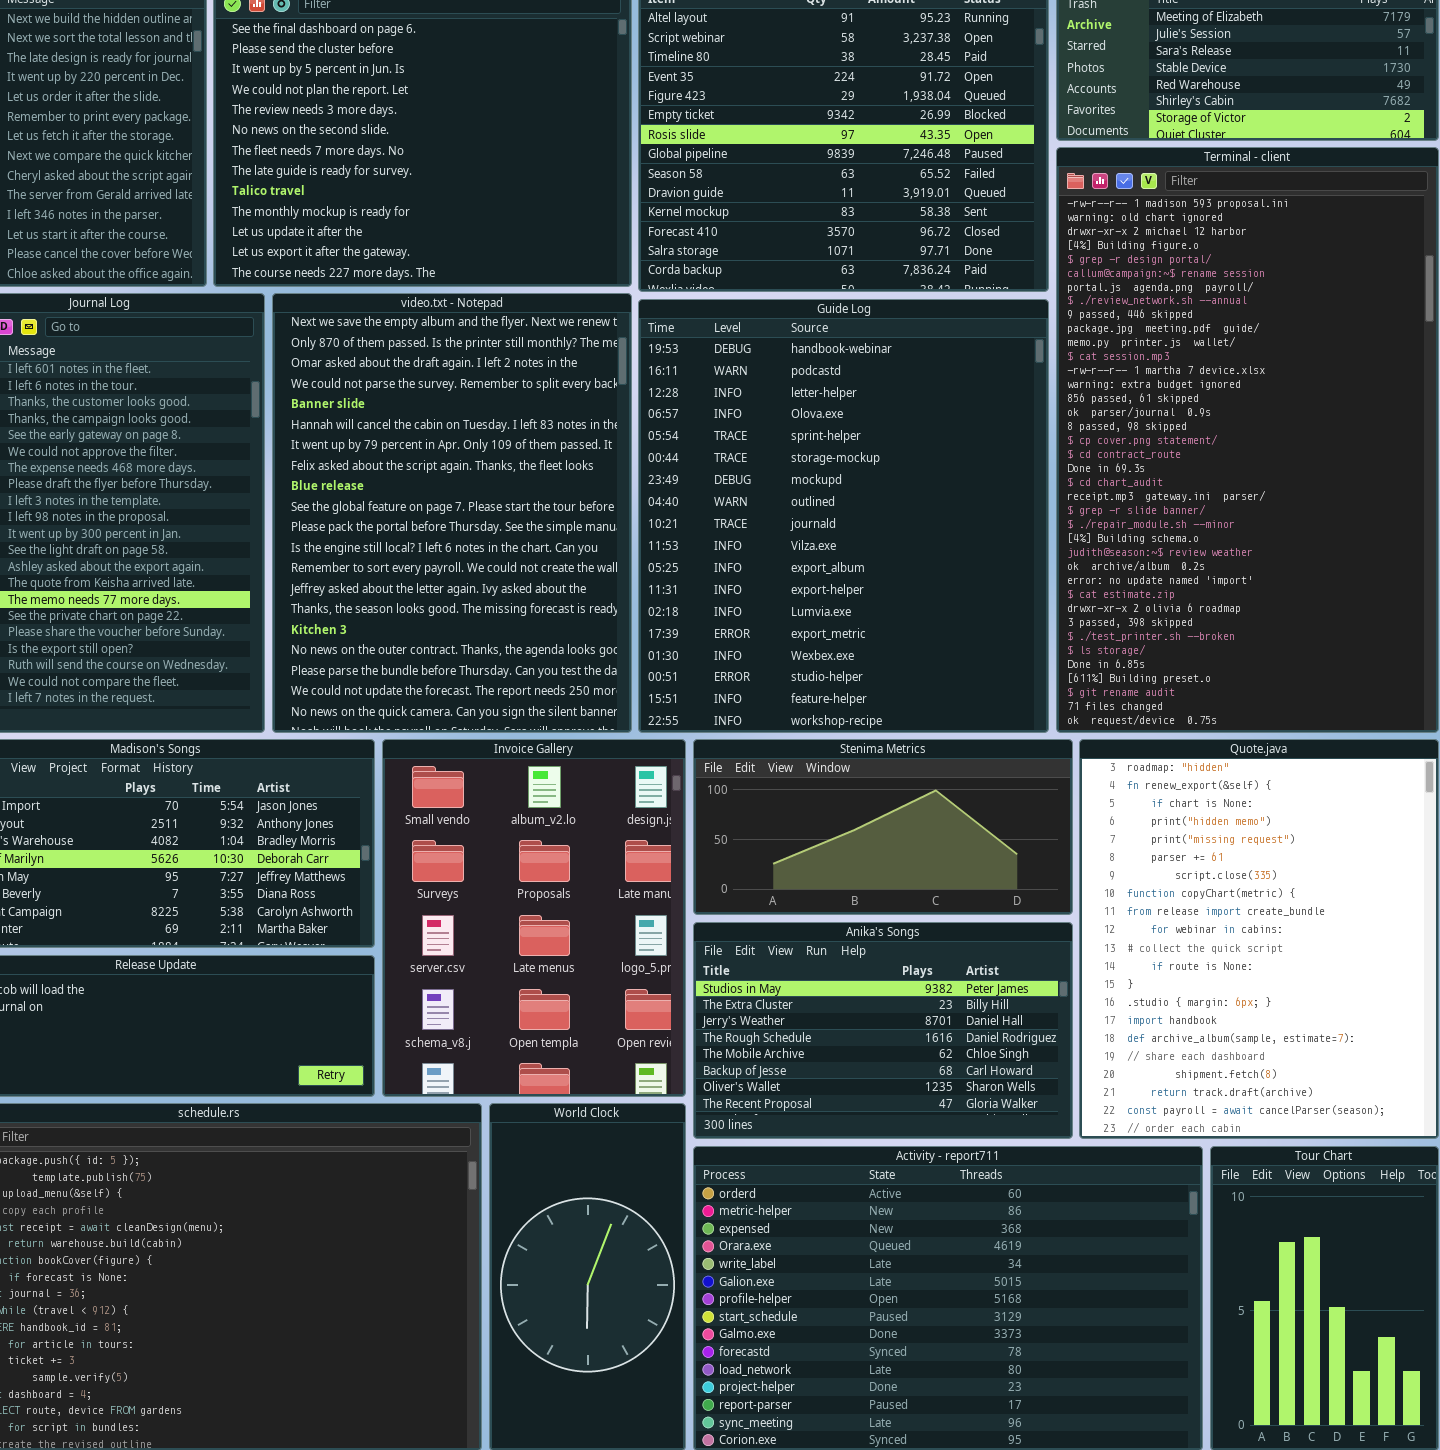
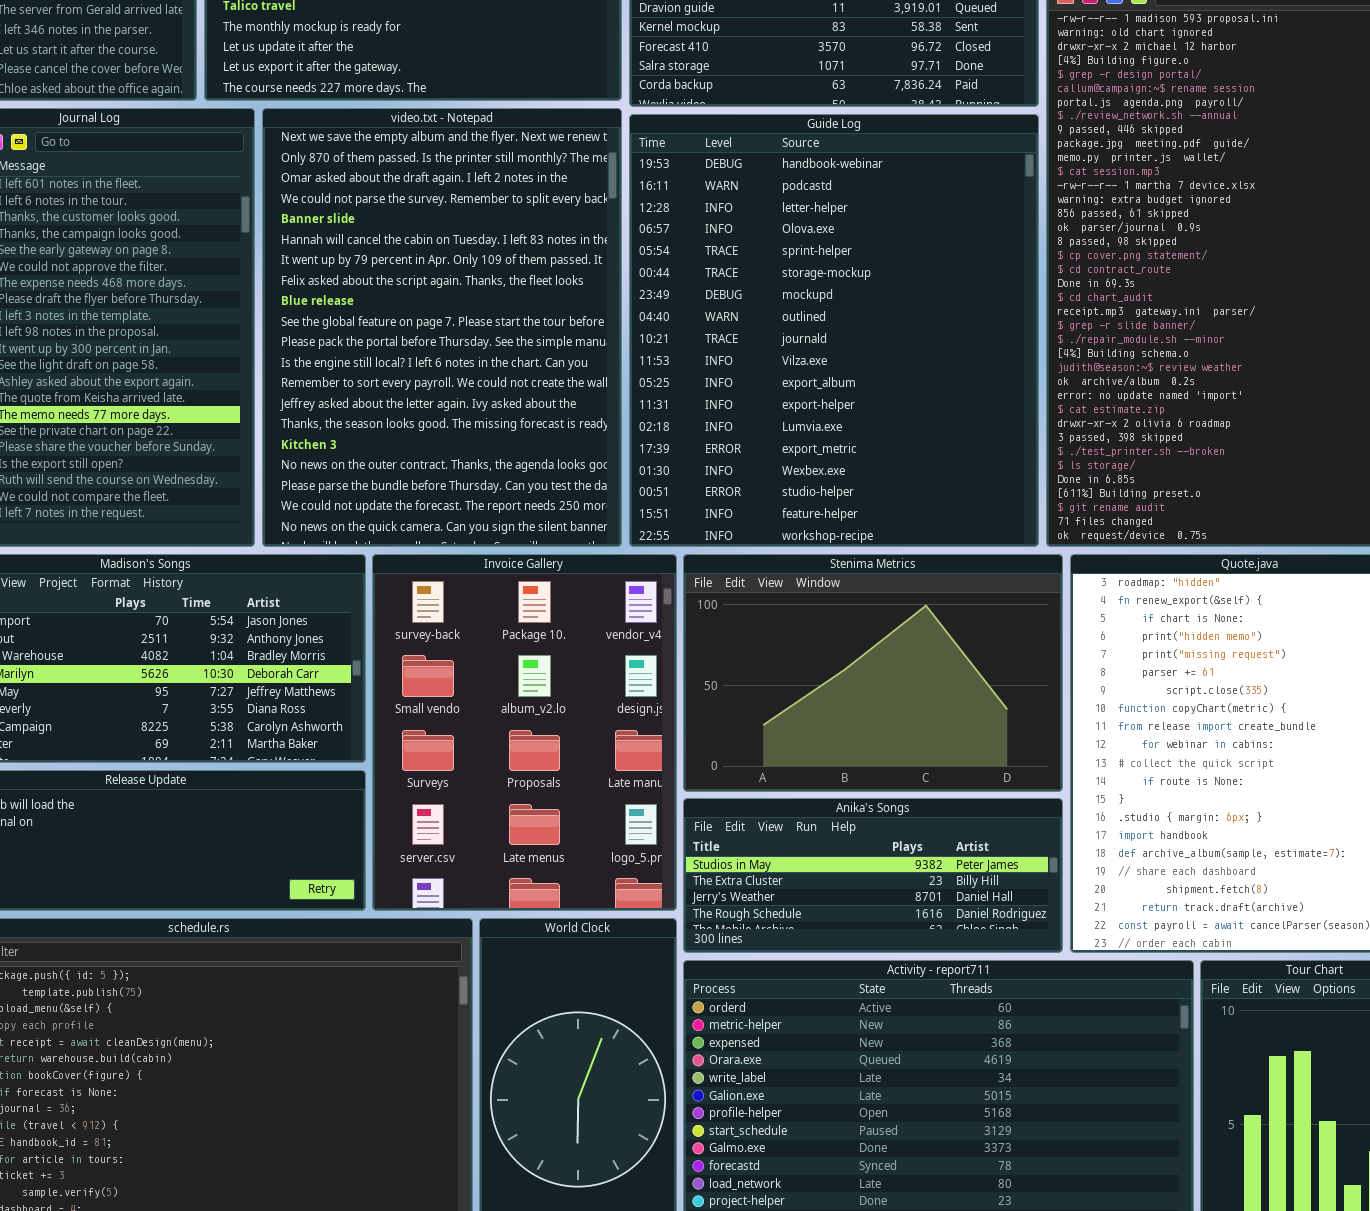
Invoice Gallery: [382,739,686,1097] -> [372,554,677,911], scrolled up 1 row
Stenima Metrics: [693,739,1073,915] -> [683,554,1063,792], resized
Anika's Songs: [693,922,1073,1139] -> [683,798,1063,953], resized

